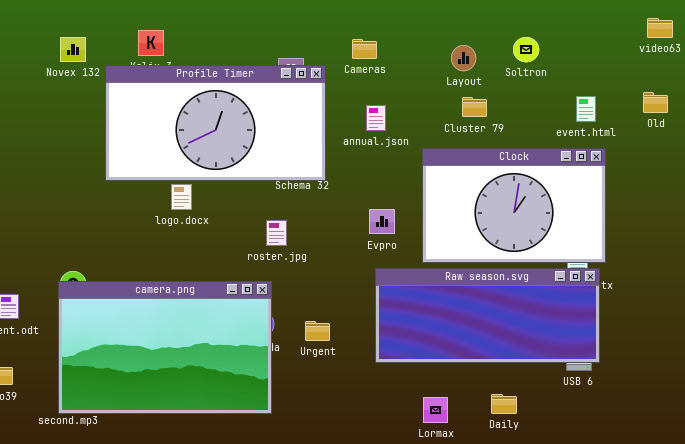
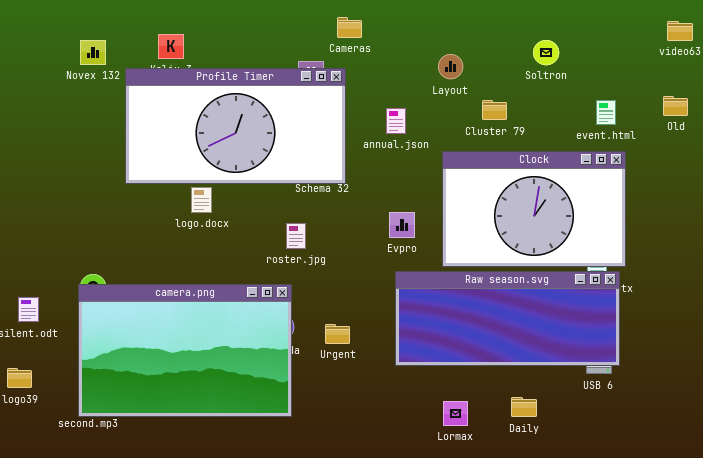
Cameras: [352,39,377,59] -> [337,17,362,38], moved
Layout: [451,45,476,71] -> [438,54,463,79], moved

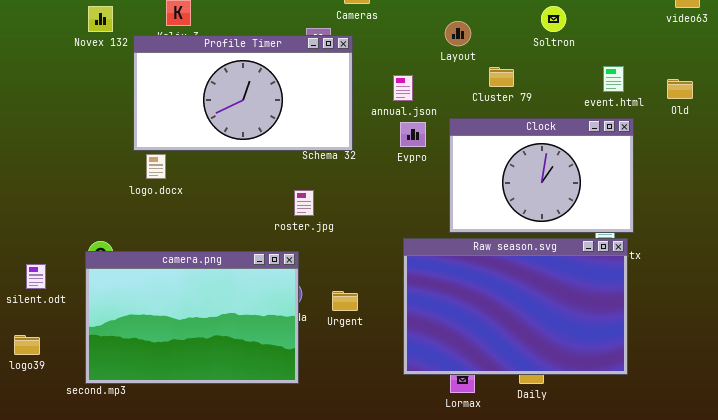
Old: [663,96,688,116] -> [667,79,693,99], moved
logo.docx: [191,187,212,213] -> [146,154,166,179], moved
Evpro: [389,212,415,238] -> [400,122,426,147], moved
Raw season.svg: [395,271,620,366] -> [403,238,628,375], resized

